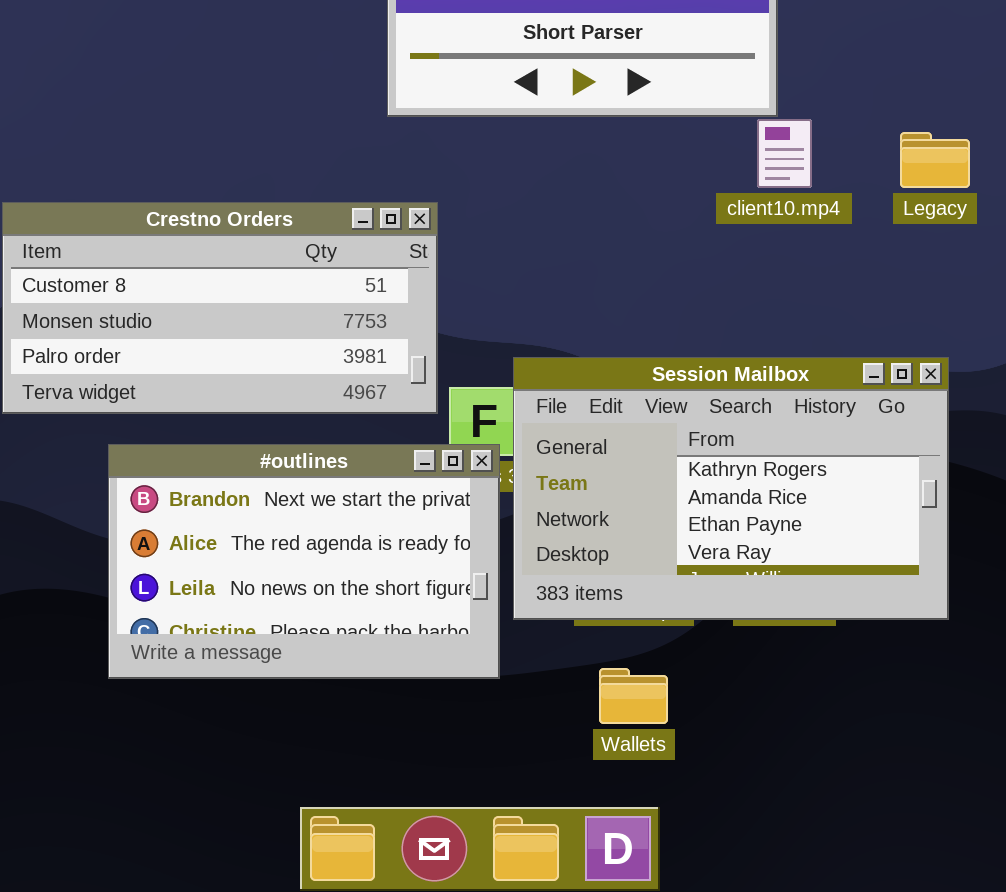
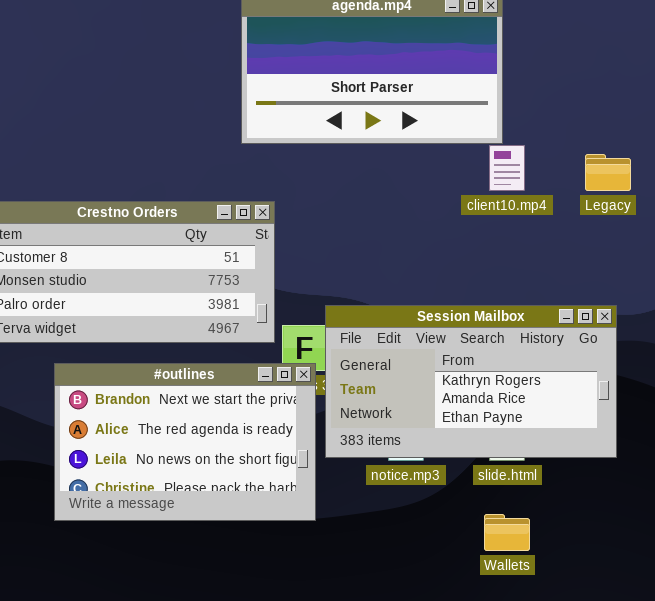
Session Mailbox: [513,357,949,620] -> [325,305,617,458], resized
Wallets: [599,668,668,724] -> [484,514,530,551], moved

